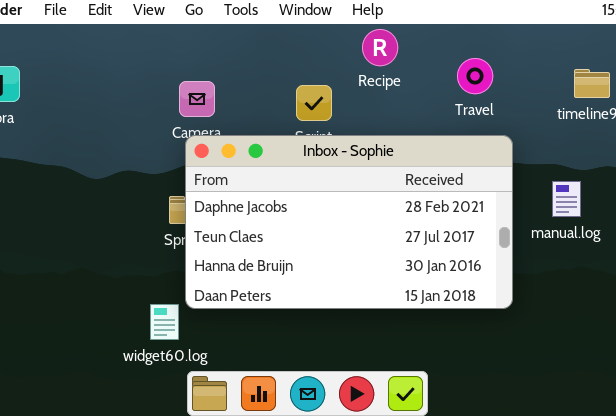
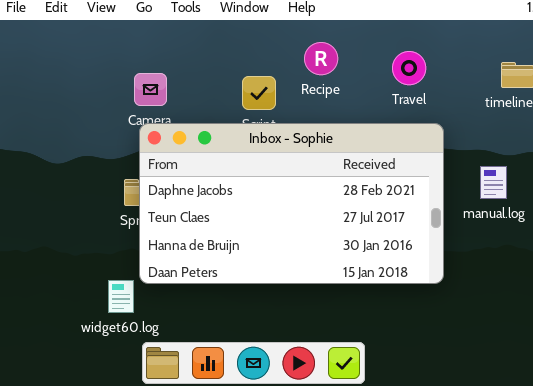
Recipe: [362,29,398,66] -> [304,42,338,75], moved

